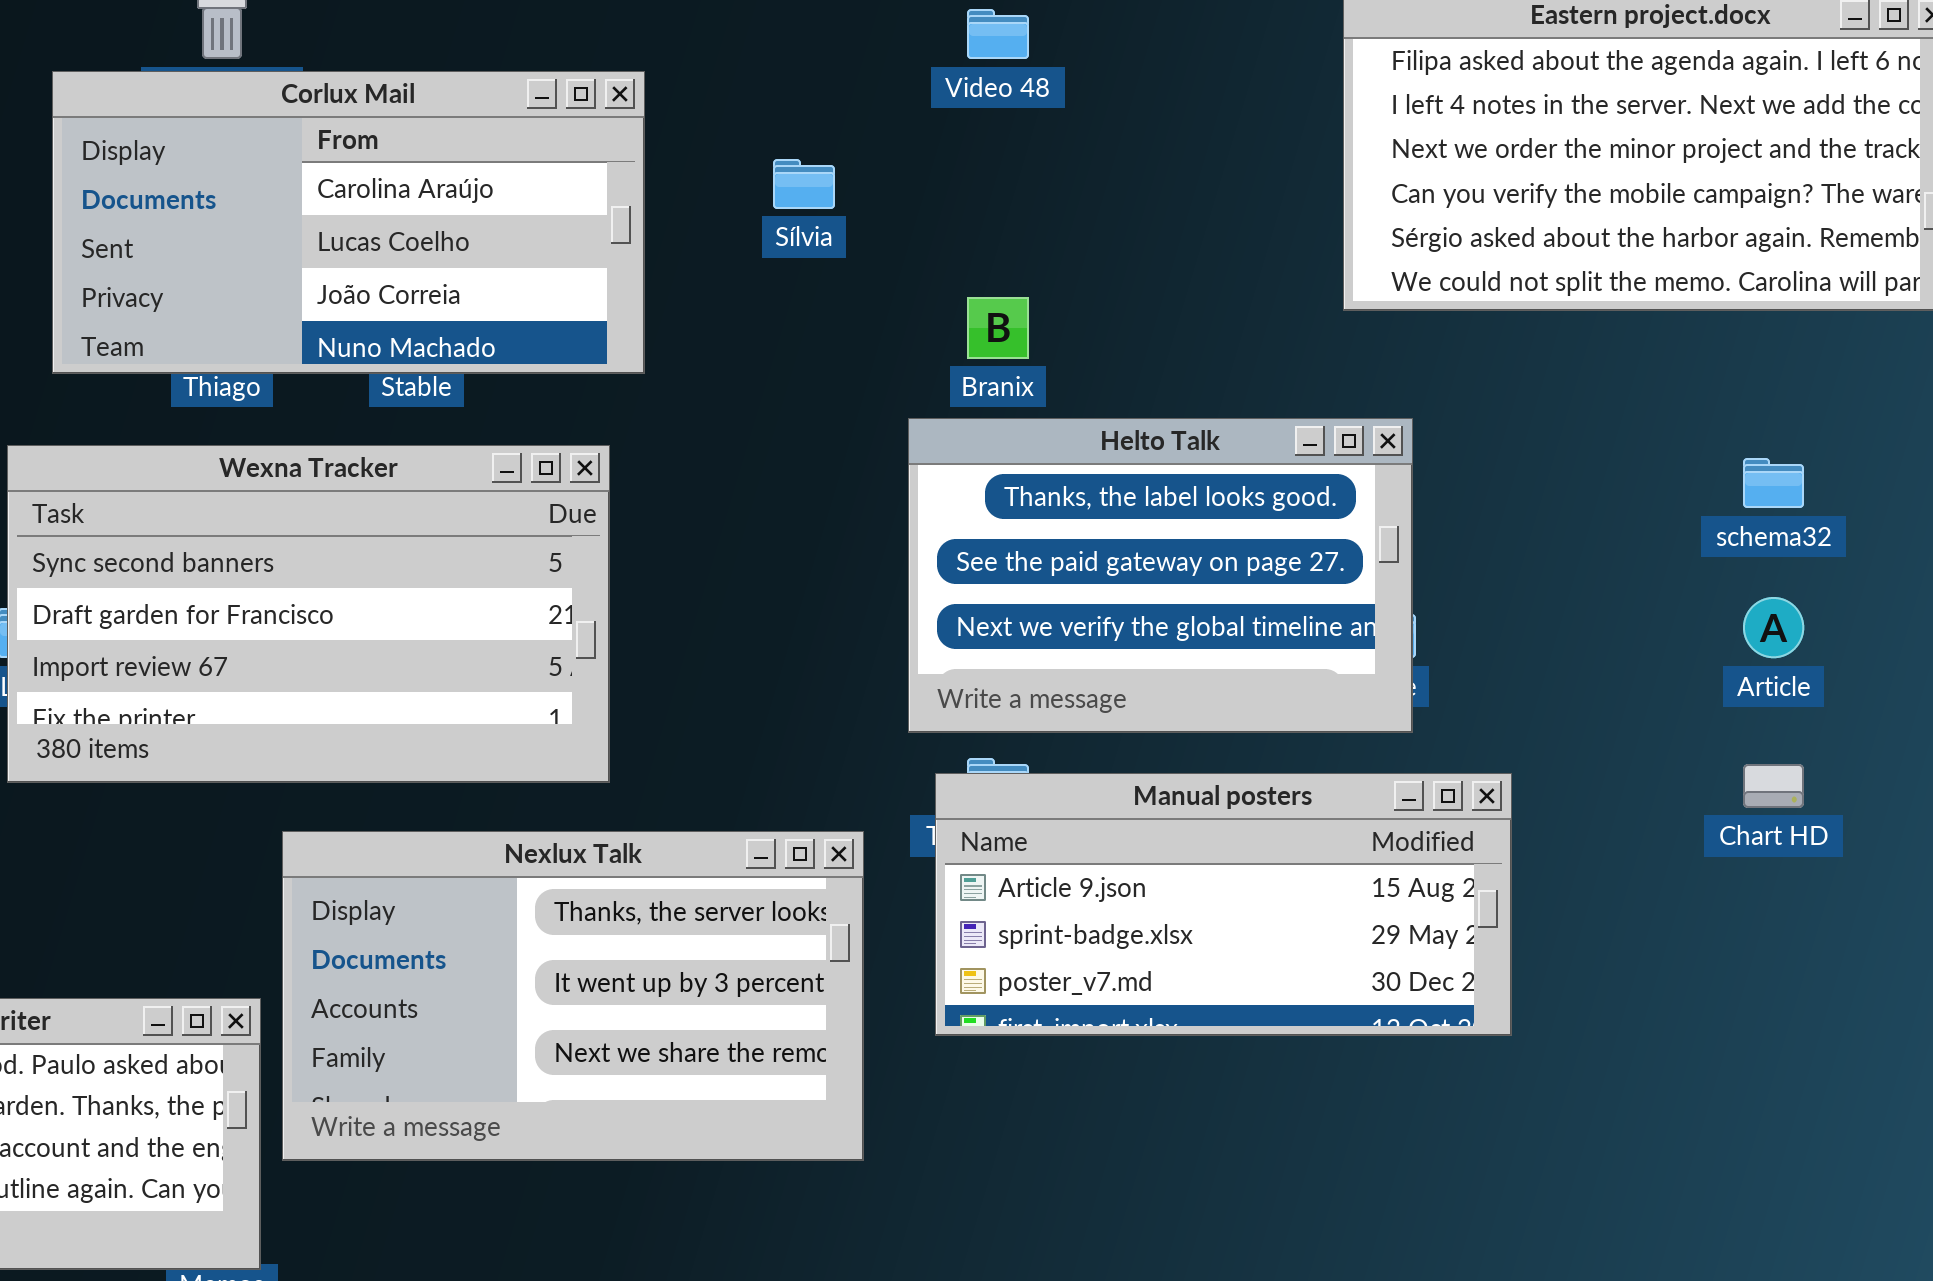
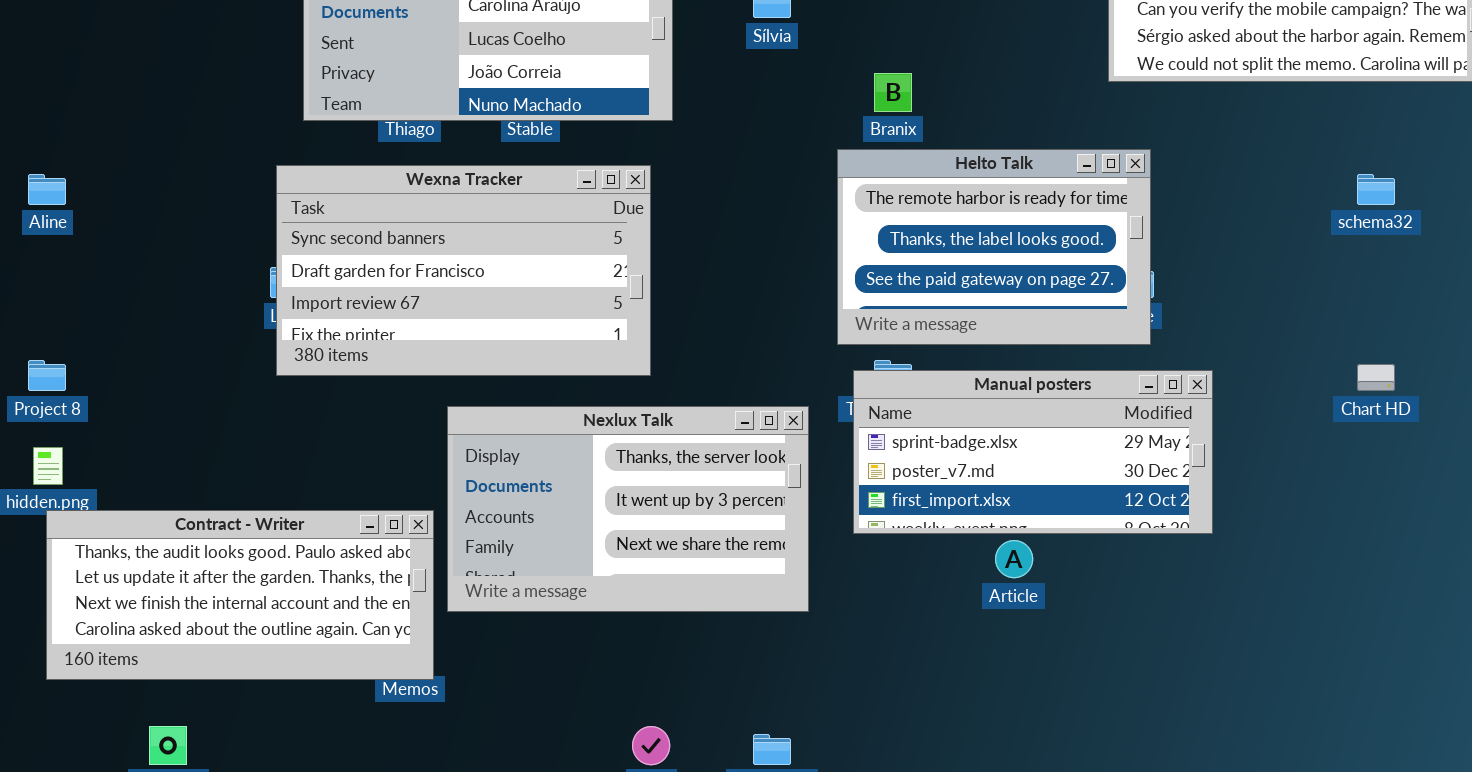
Helto Talk: [908,418,1413,733] -> [837,149,1151,345], scrolled up 1 row
Article: [1743,597,1804,658] -> [995,540,1033,578], moved
Manual posters: [935,773,1512,1036] -> [853,370,1213,534], scrolled down 1 row

